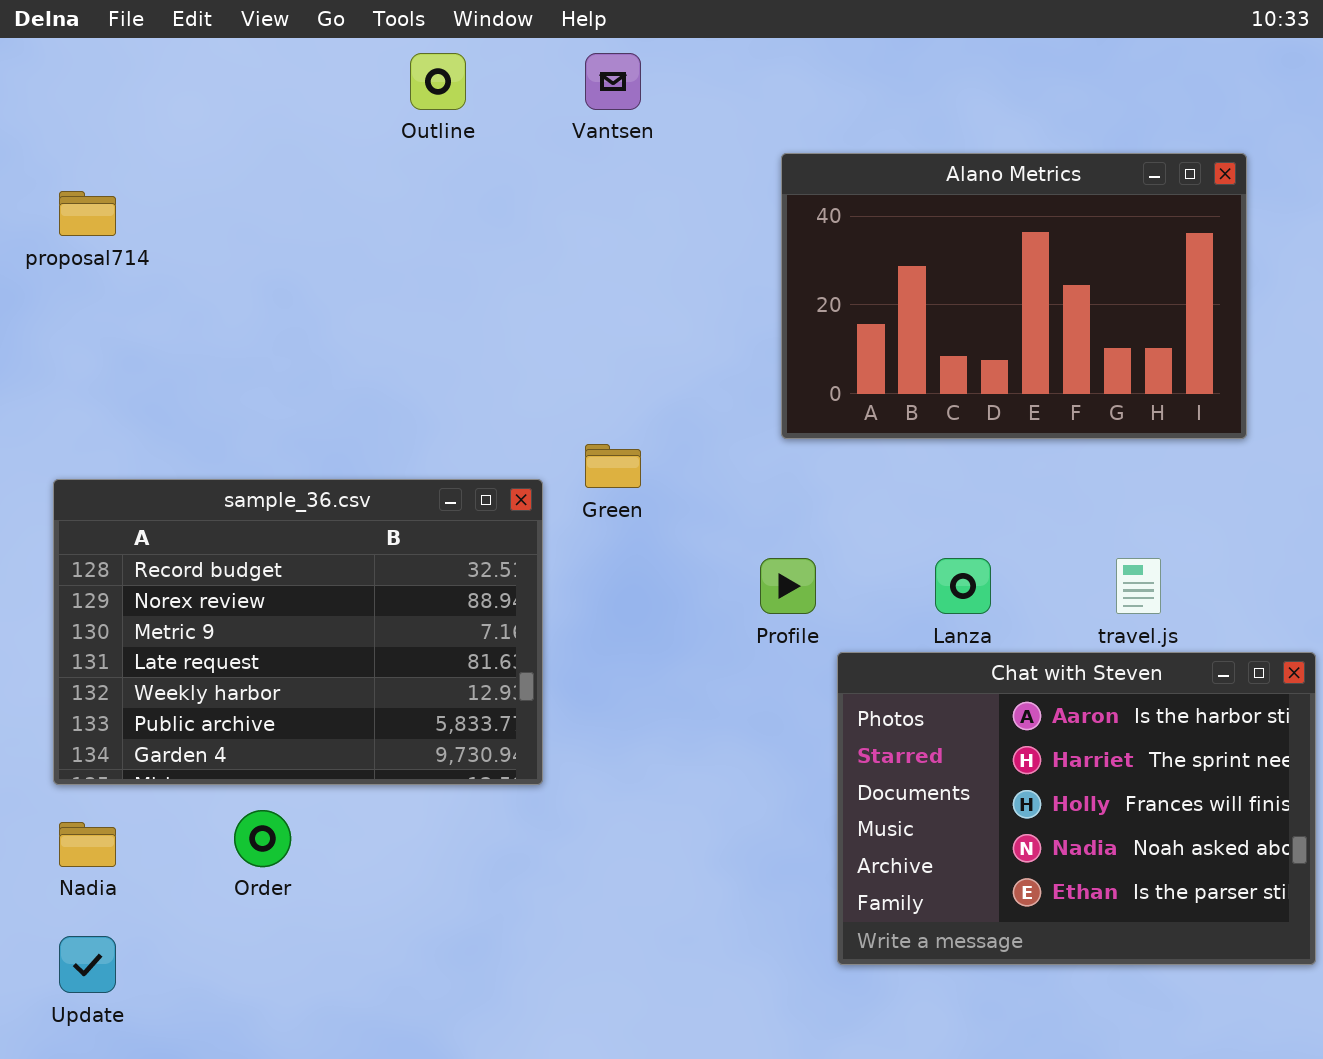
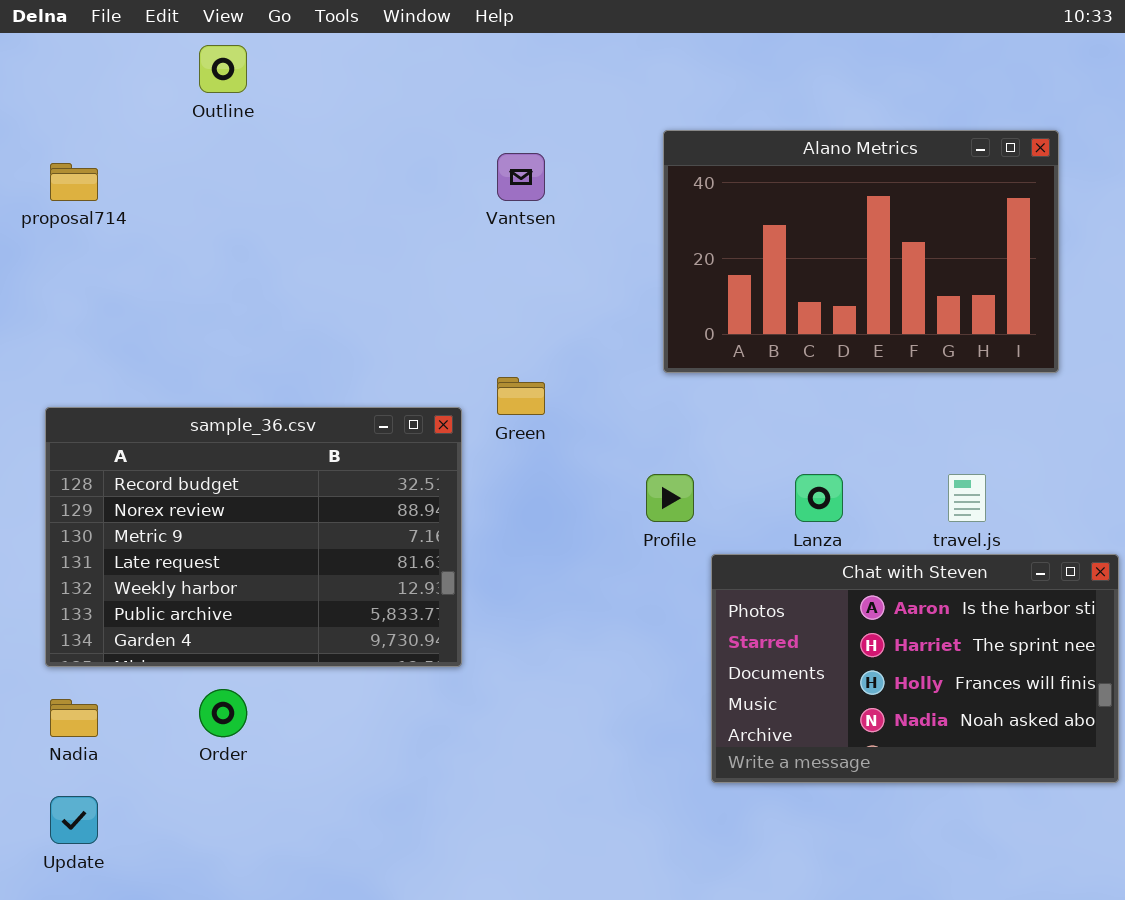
Outline: [410,53,466,110] -> [199,45,247,93], moved
Vantsen: [585,53,641,110] -> [497,153,545,201], moved
Chat with Steven: [837,652,1316,965] -> [711,554,1119,783], resized

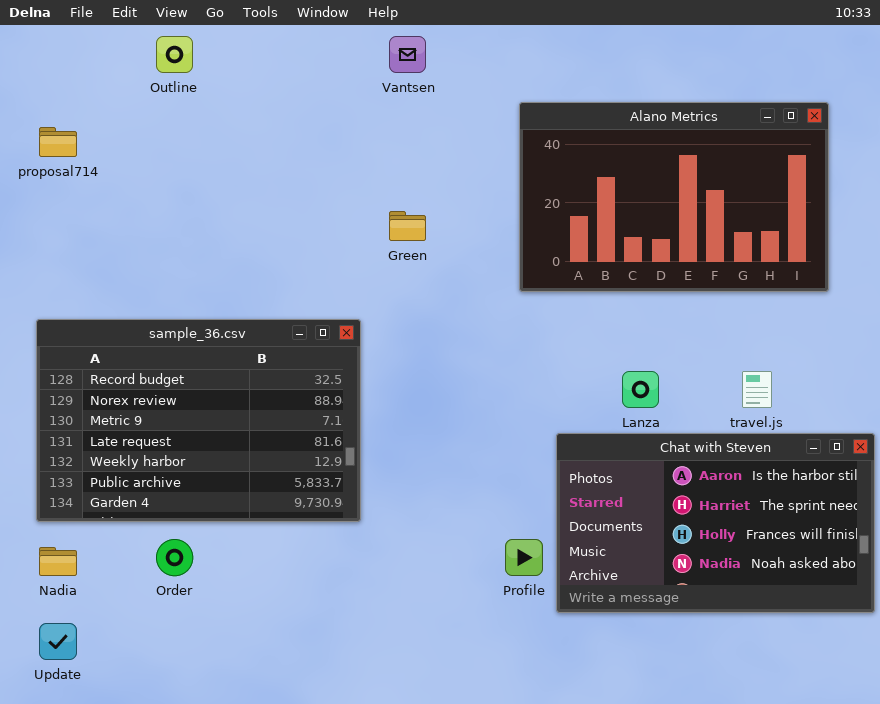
Vantsen: [497,153,545,201] -> [389,36,426,73], moved
Green: [497,377,545,415] -> [389,211,426,241], moved
Profile: [646,474,694,522] -> [505,539,543,576], moved

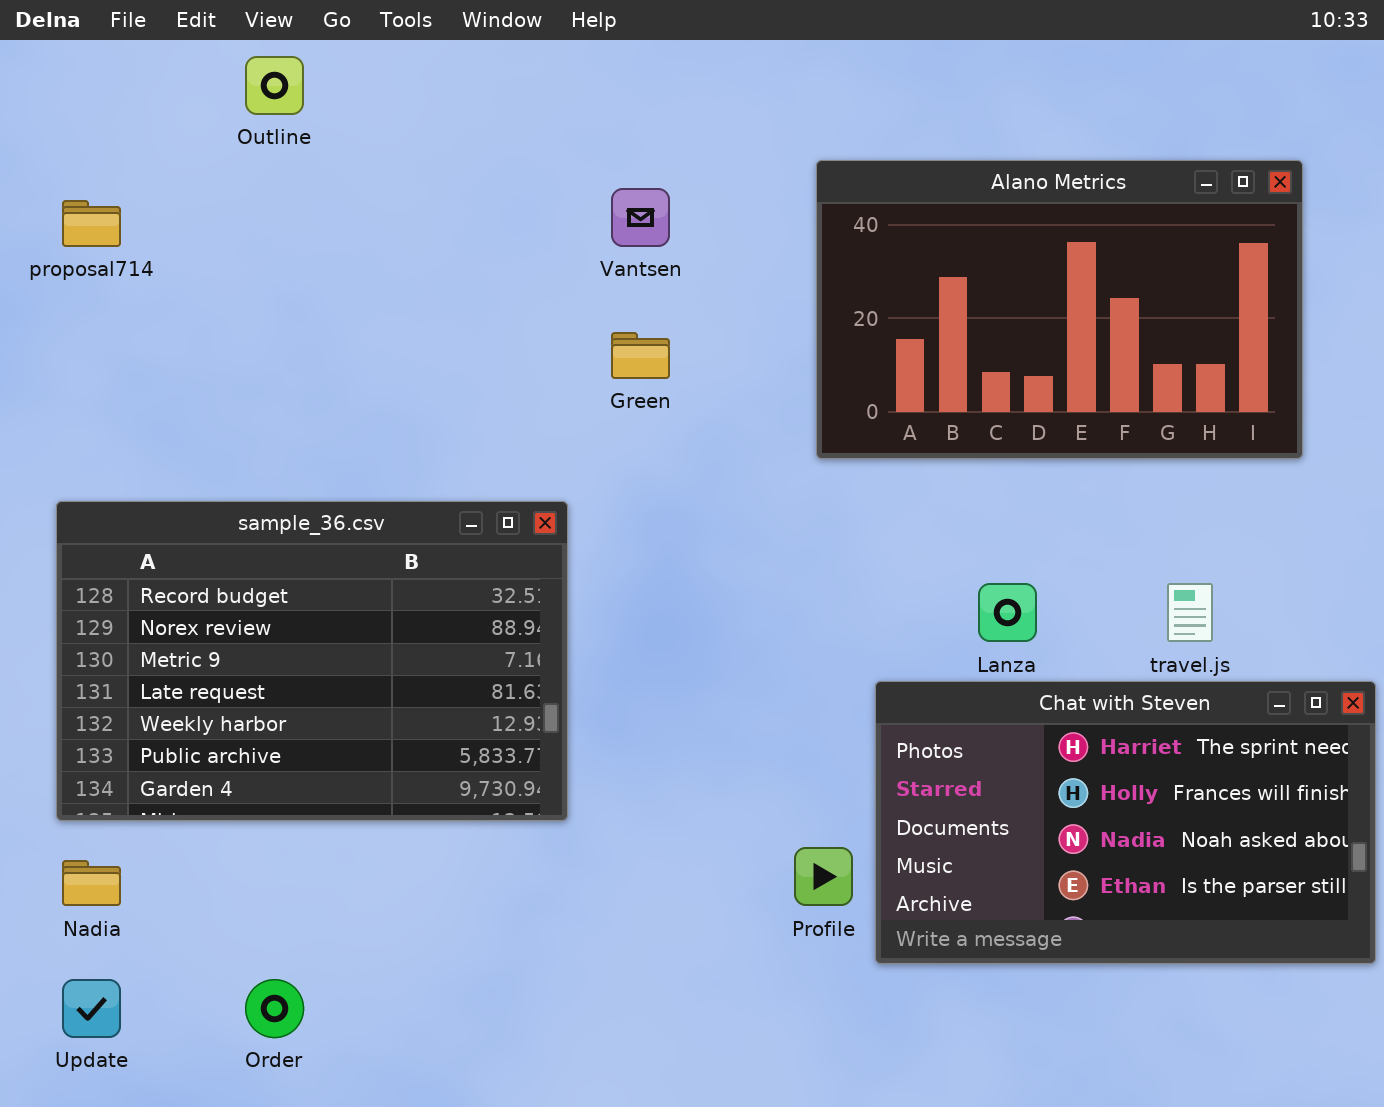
Vantsen: [389,36,426,73] -> [611,188,670,247], moved
Chat with Steven: [556,433,875,613] -> [875,681,1376,964], scrolled down 1 row
Order: [156,539,193,576] -> [245,979,304,1038], moved

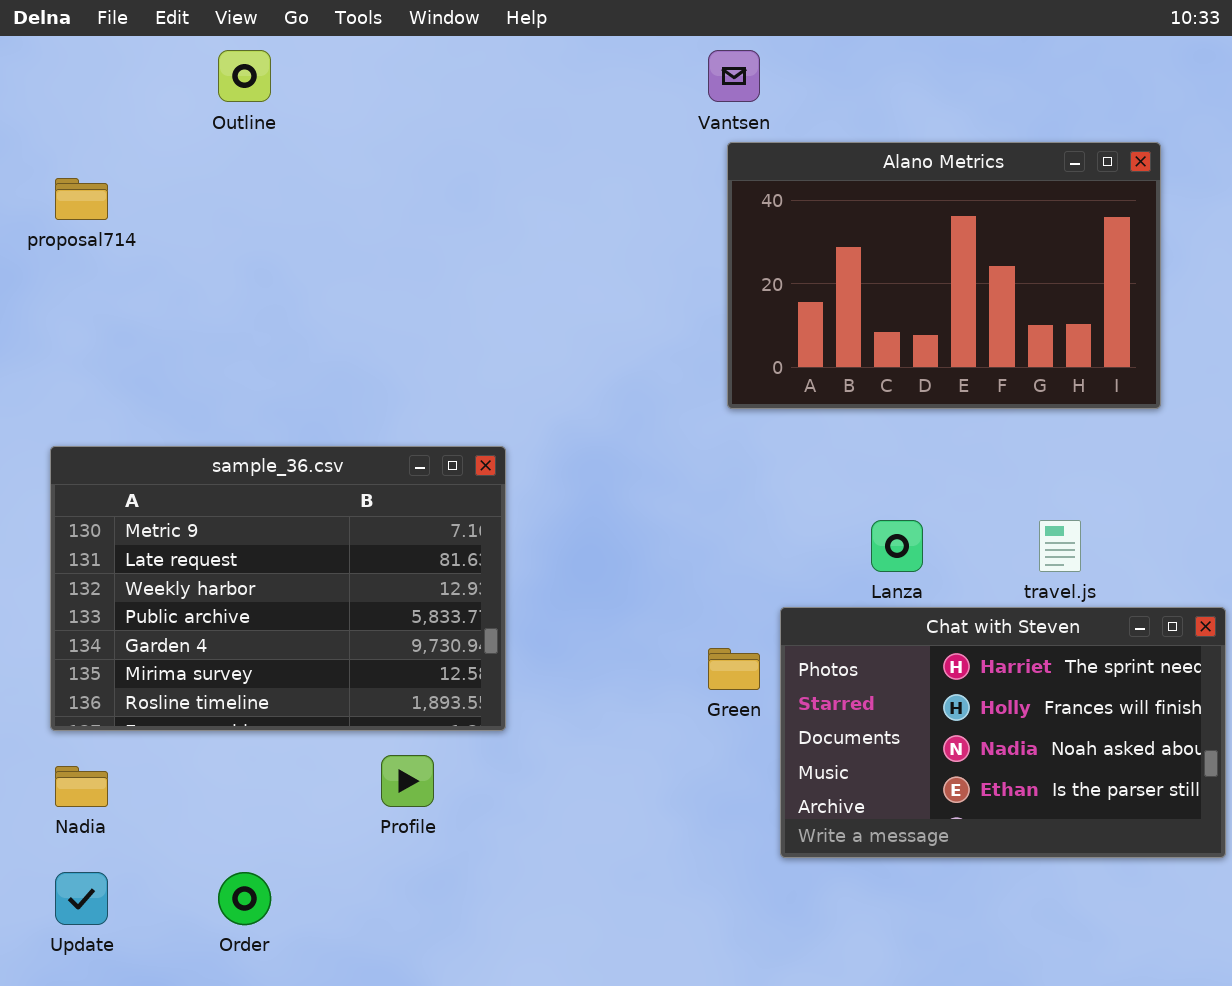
Vantsen: [611,188,670,247] -> [708,50,760,102], moved
Green: [611,332,670,379] -> [708,648,760,690], moved
sample_36.csv: [56,501,568,821] -> [50,446,506,731], scrolled down 2 rows
Profile: [794,847,853,906] -> [381,755,434,807], moved

